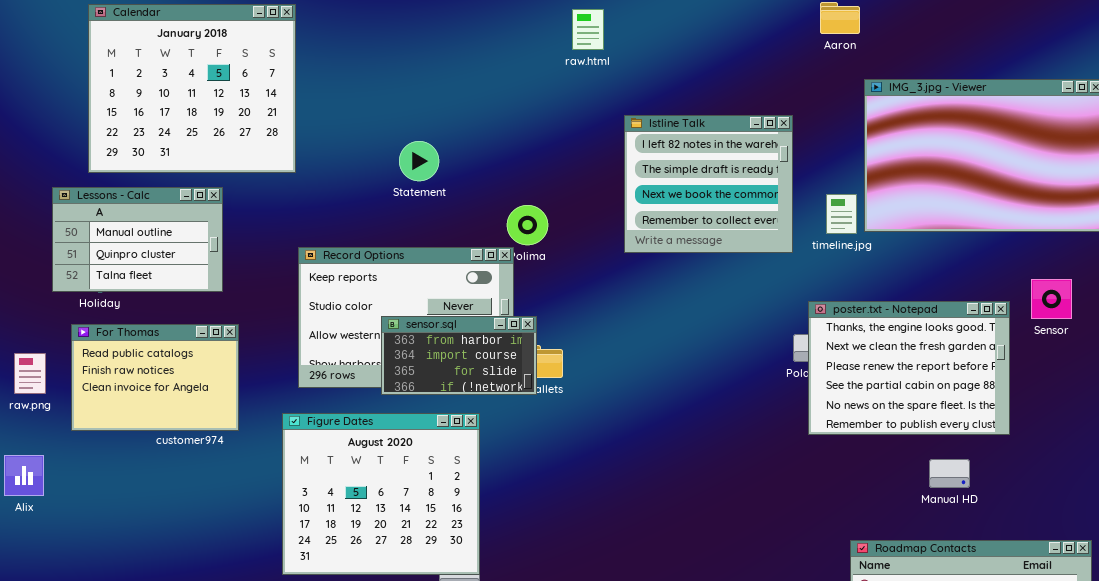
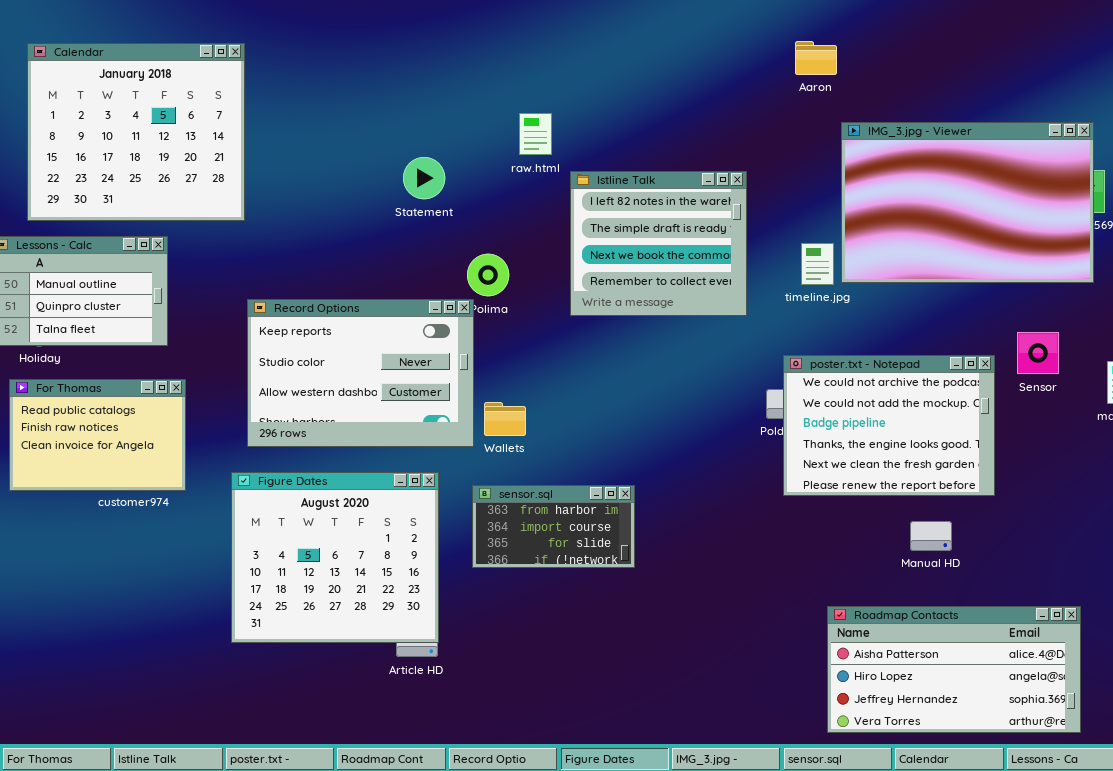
raw.html: [572,9,604,50] -> [519,113,552,155], moved
Istline Talk: [624,115,793,253] -> [570,171,747,316], moved
Statement: [399,141,439,181] -> [403,157,445,199], moved
poster.txt - Notepad: [808,301,1010,435] -> [783,355,995,496], scrolled up 3 rows
sensor.sql: [381,316,537,395] -> [472,485,635,568], moved

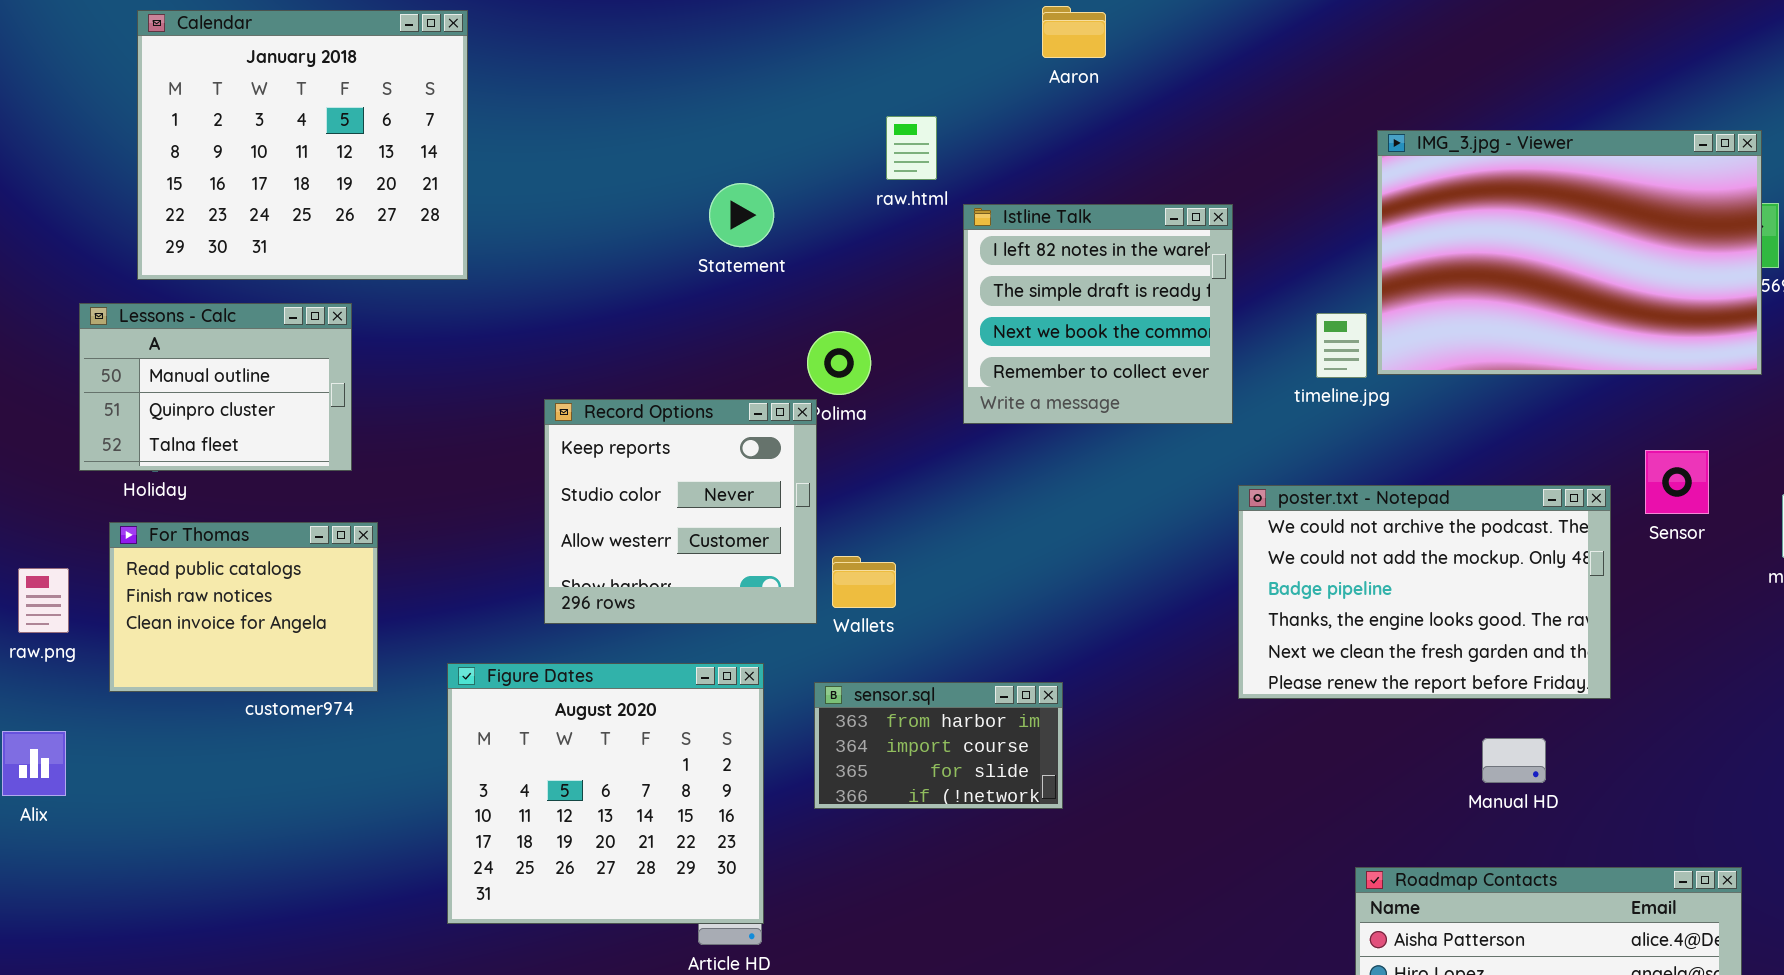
Aaron: [795,41,837,75] -> [1042,6,1106,58], moved
Record Options: [247,299,474,447] -> [544,399,817,624], resized
poster.txt - Notepad: [783,355,995,496] -> [1238,485,1611,699], resized

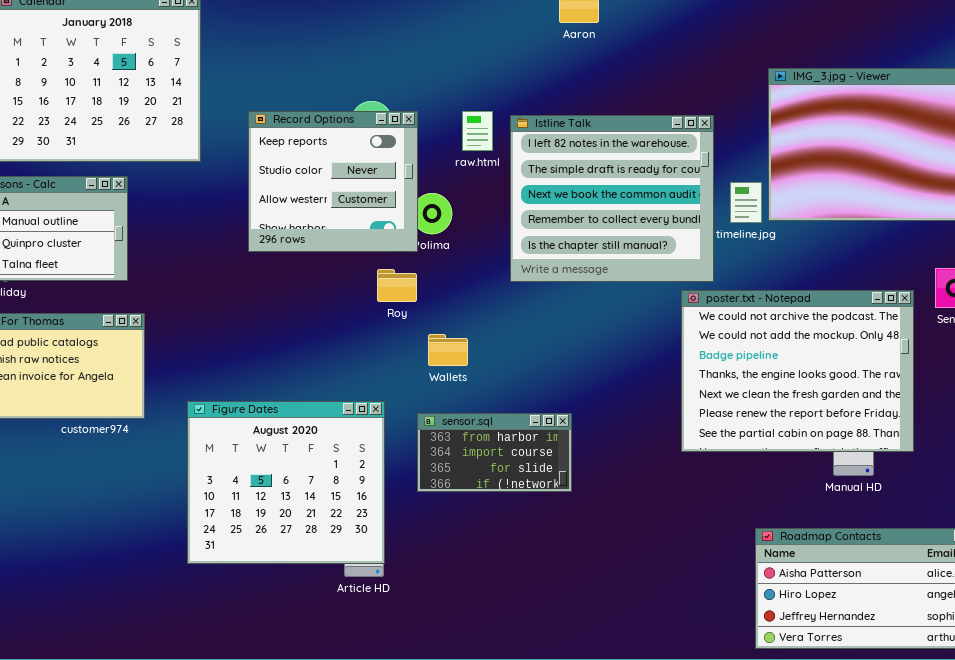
raw.html: [886,116,937,180] -> [462,111,493,151], moved
Istline Talk: [963,204,1233,424] -> [510,115,714,282], resized
Record Options: [544,399,817,624] -> [248,111,418,252], moved
poster.txt - Notepad: [1238,485,1611,699] -> [681,290,914,452], resized

